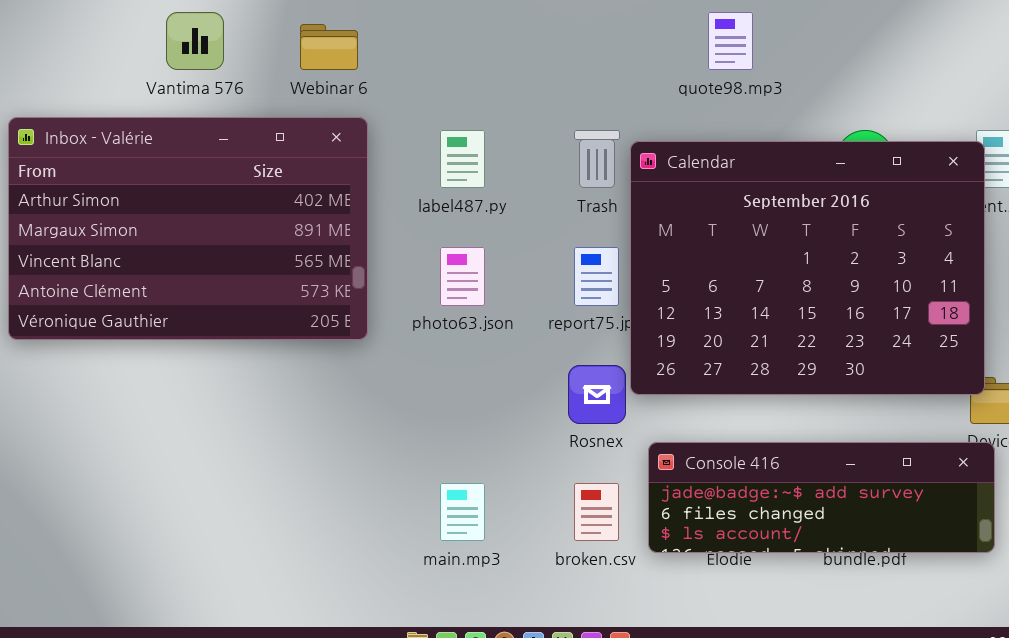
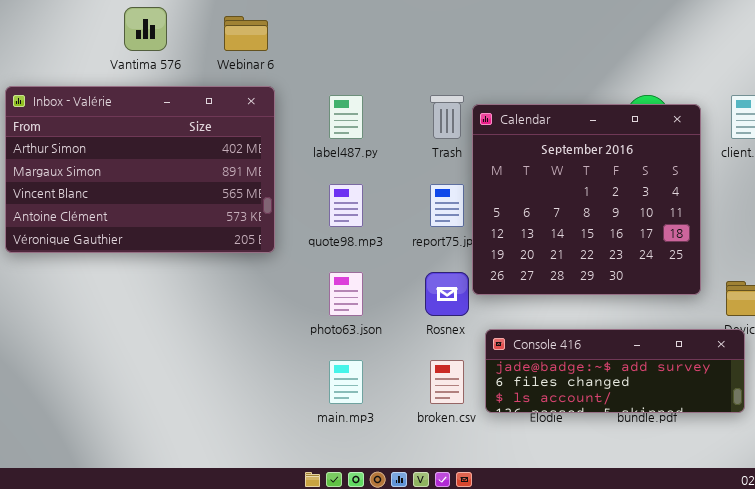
quote98.mp3: [708,12,753,70] -> [329,184,363,227], moved
Calendar: [630,141,985,395] -> [472,104,701,295], resized
photo63.json: [440,247,485,306] -> [329,272,363,316], moved

